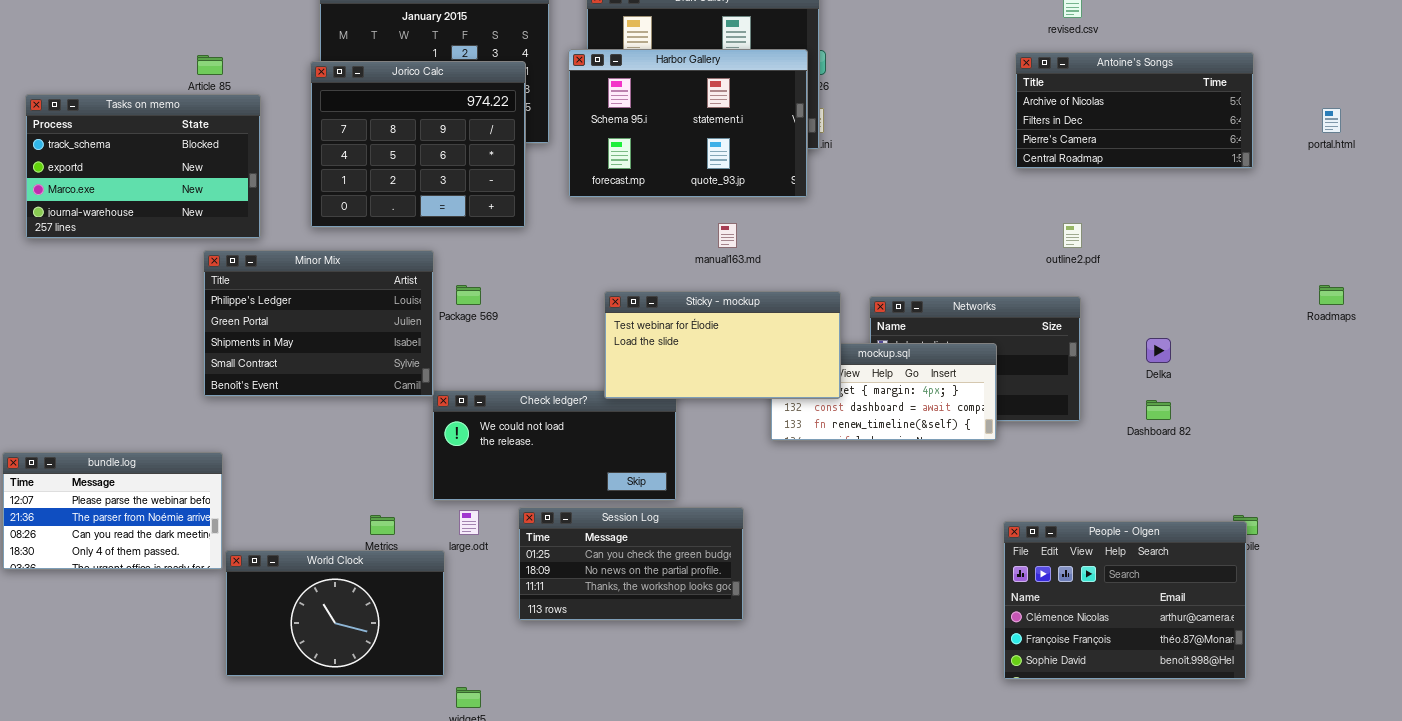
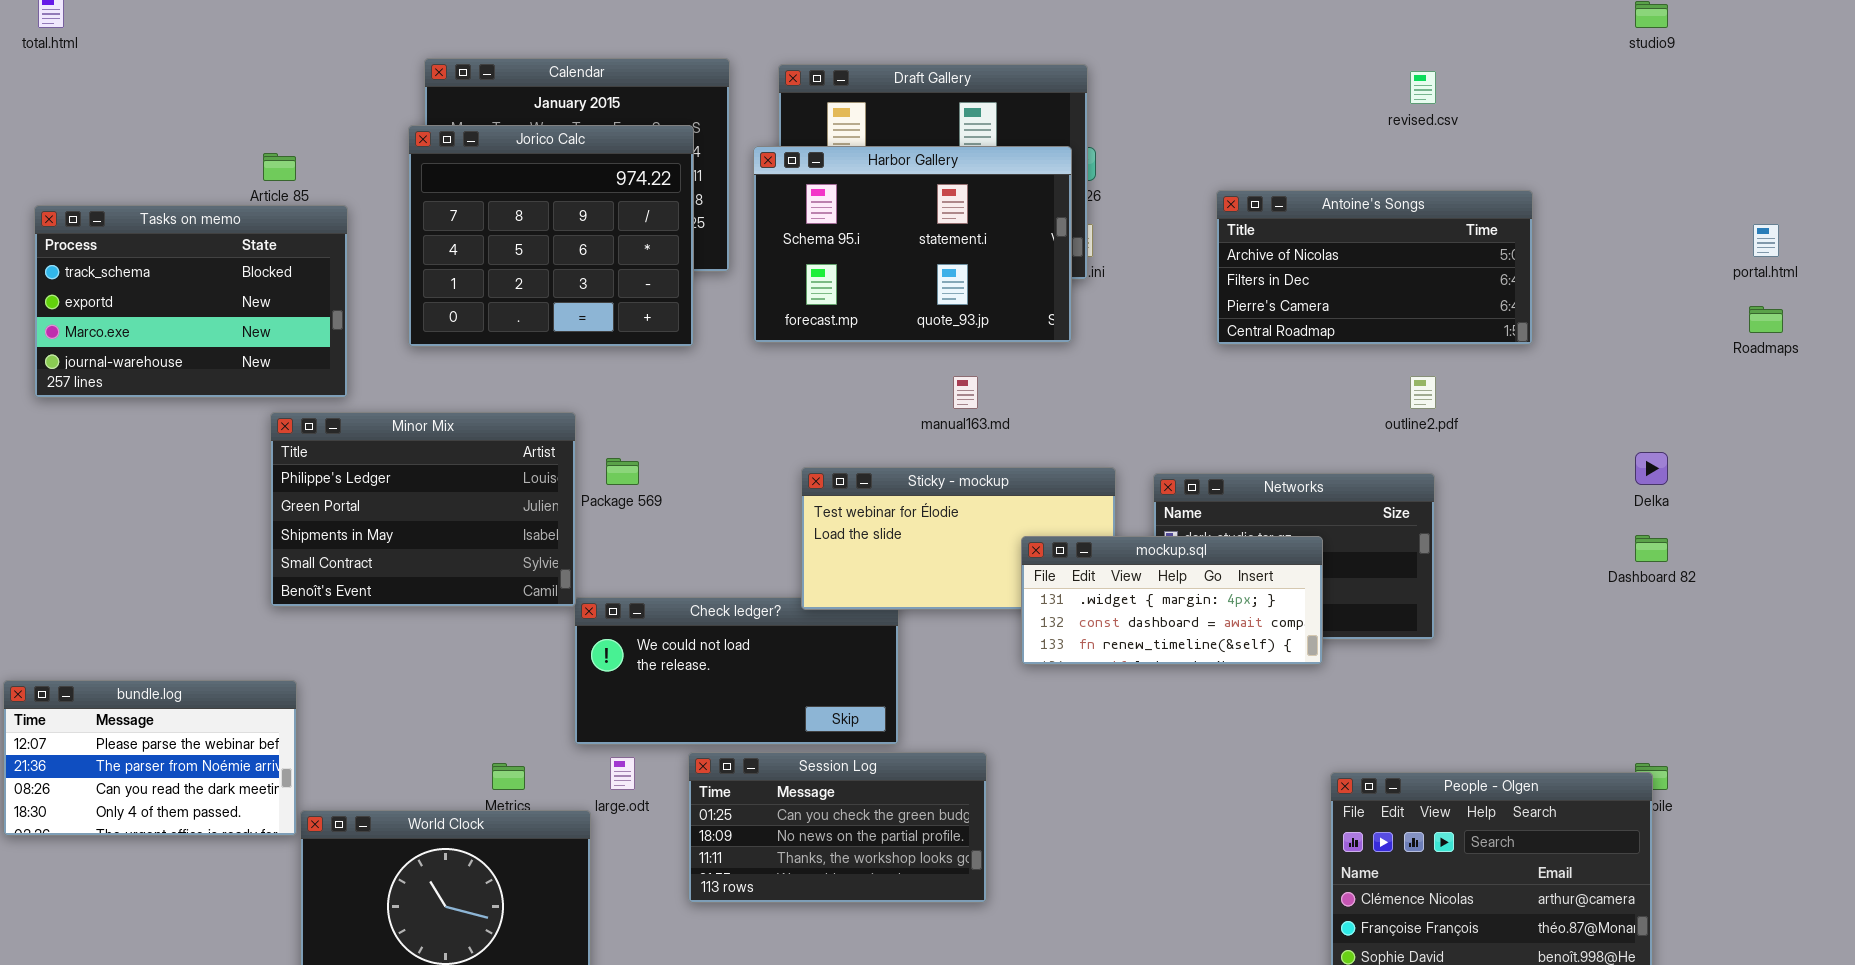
Antoine's Songs: [1015,52,1254,169] -> [1216,190,1533,345], moved
Jorico Calc: [310,61,526,228] -> [408,125,694,347], moved
Roadmaps: [1319,285,1344,305] -> [1749,306,1783,333], moved
Delka: [1146,338,1171,363] -> [1635,452,1668,485], moved
mockup.sql: [770,343,997,441] -> [1021,536,1323,665], raised
Dashboard 82: [1146,400,1171,420] -> [1635,535,1668,562], moved

